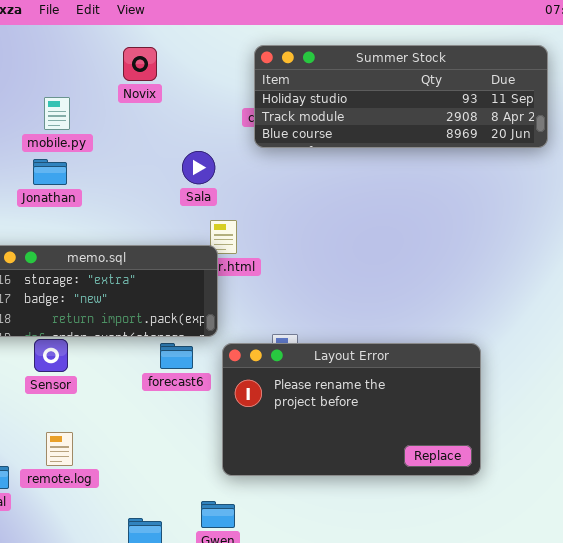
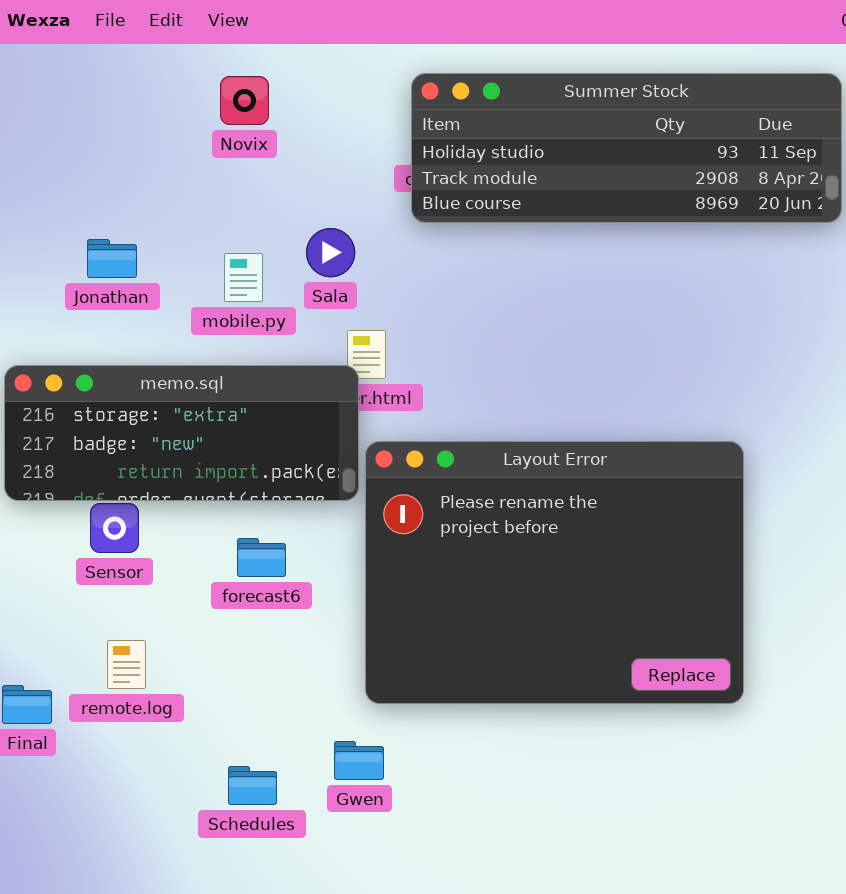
mobile.py: [44,97,70,130] -> [224,253,263,302], moved
forecast6: [160,343,193,369] -> [237,538,286,577], moved
Layout Error: [222,343,481,476] -> [365,441,744,704], resized

